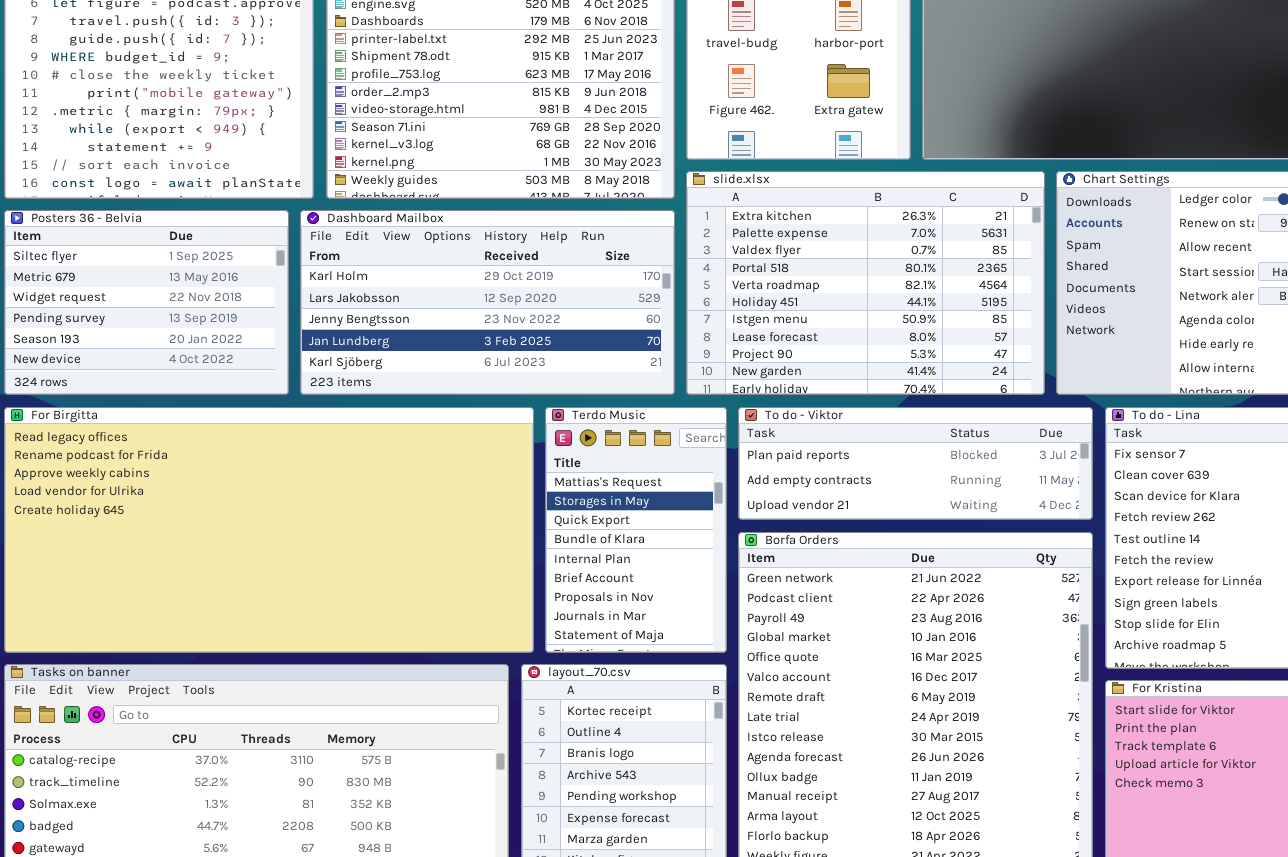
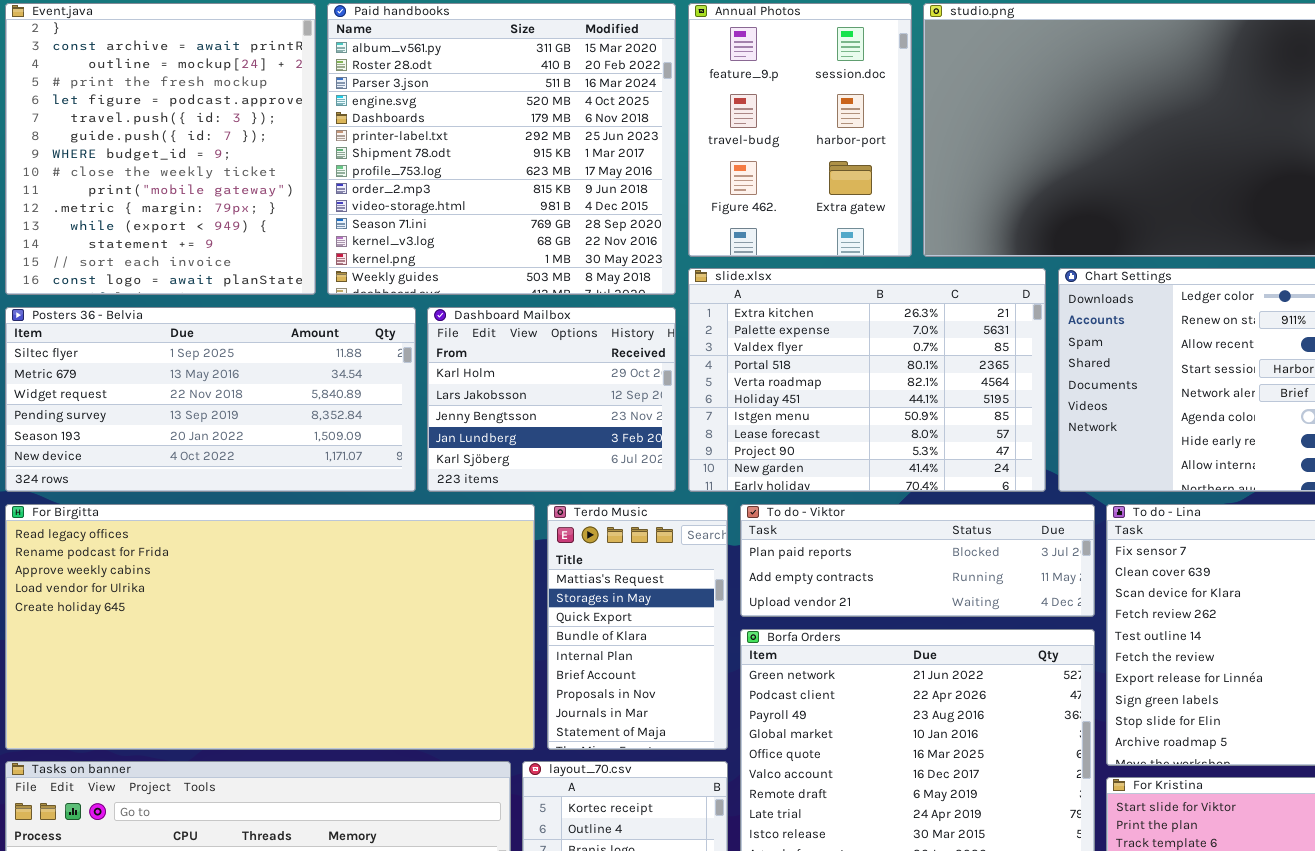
Posters 36 - Belvia: [4,210,289,395] -> [5,307,416,492], resized
Dashboard Mailbox: [300,210,675,395] -> [427,307,676,492], resized

